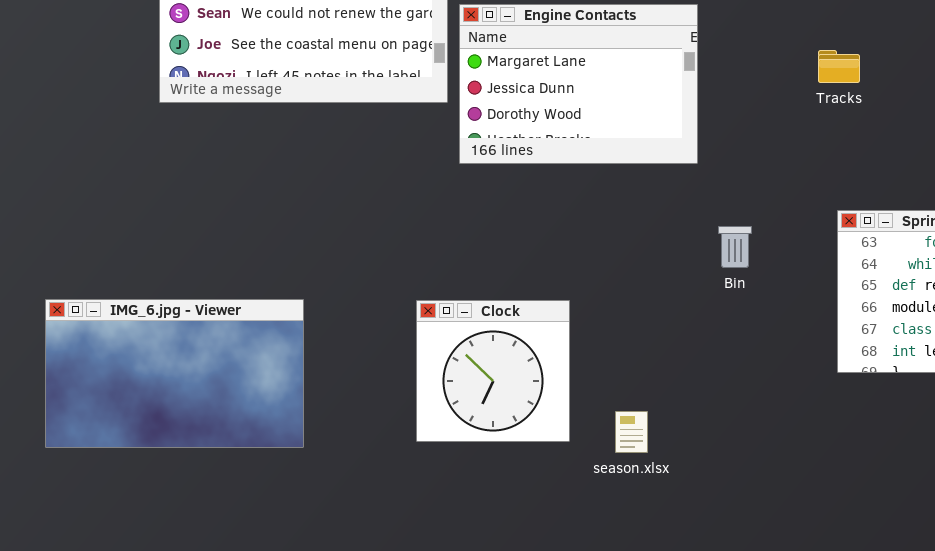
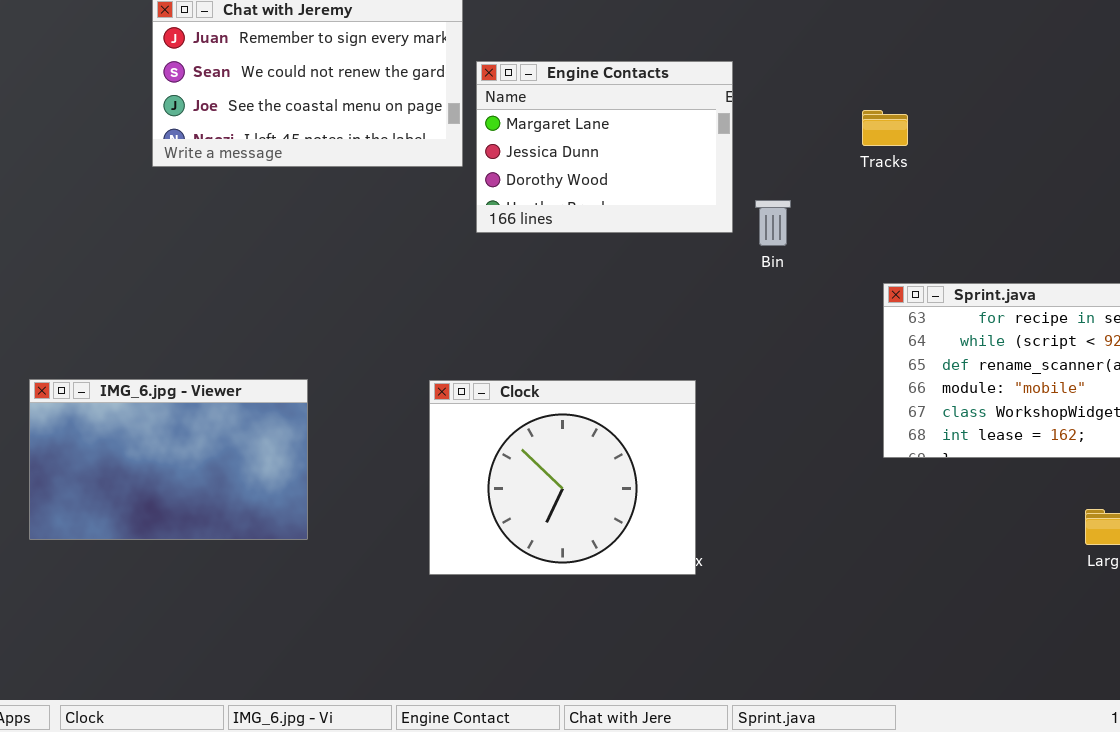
Bin: [718,226,752,268] -> [755,200,791,246], moved
Clock: [416,300,570,442] -> [429,380,696,575], resized

